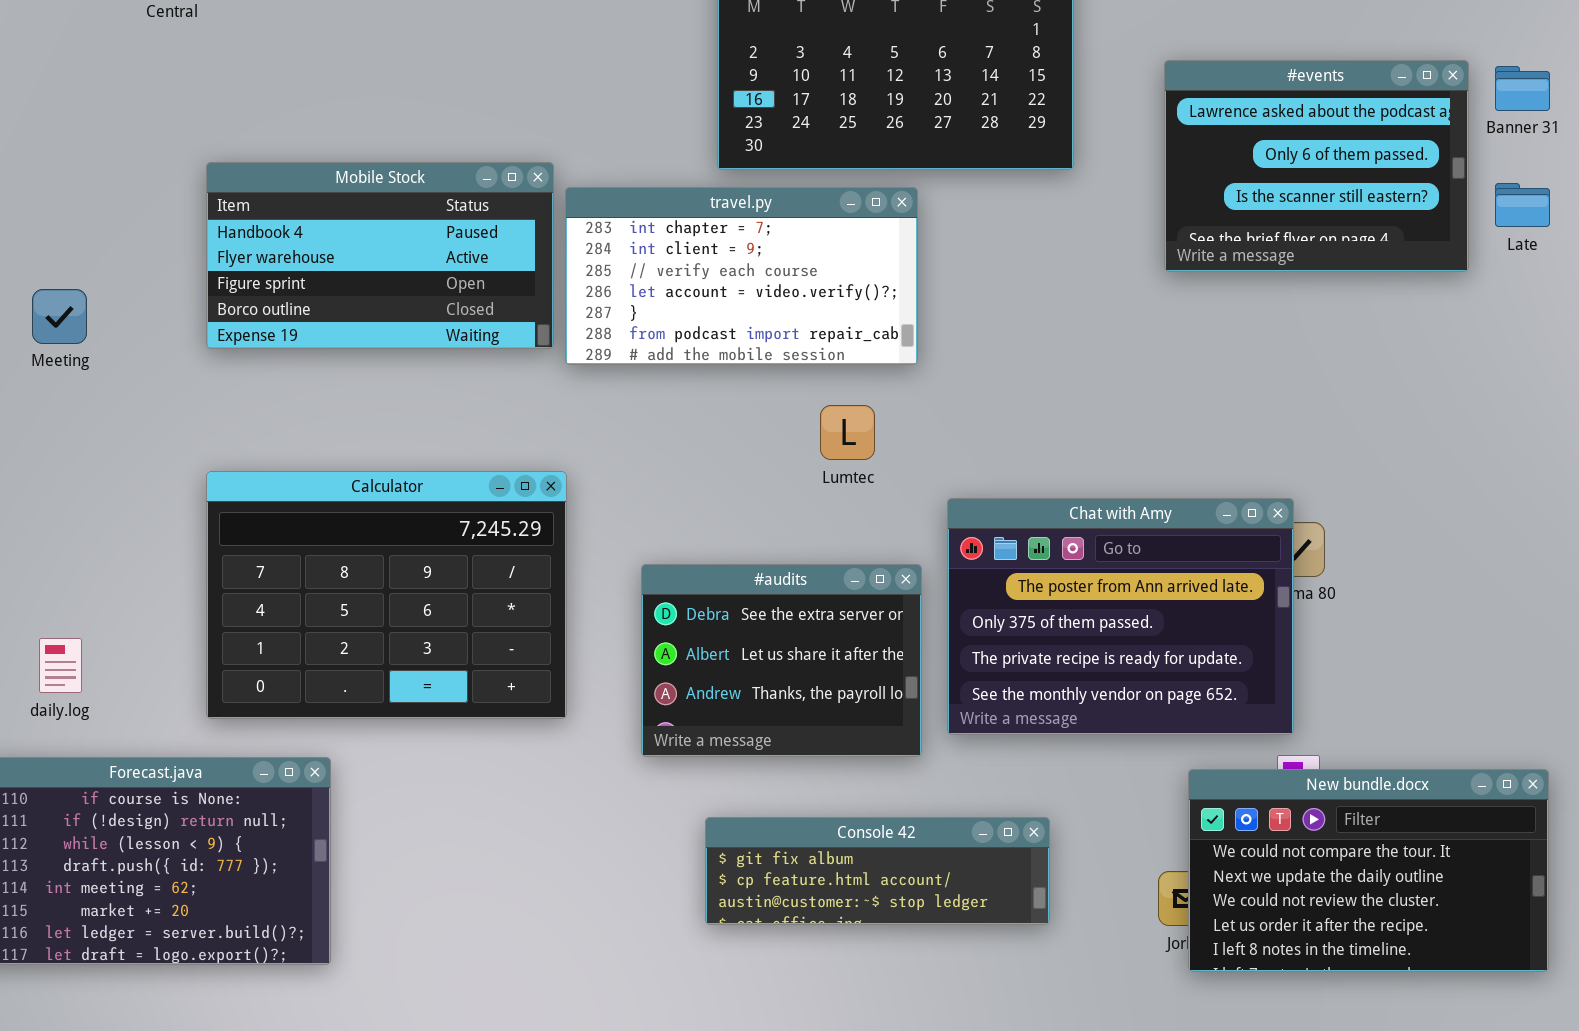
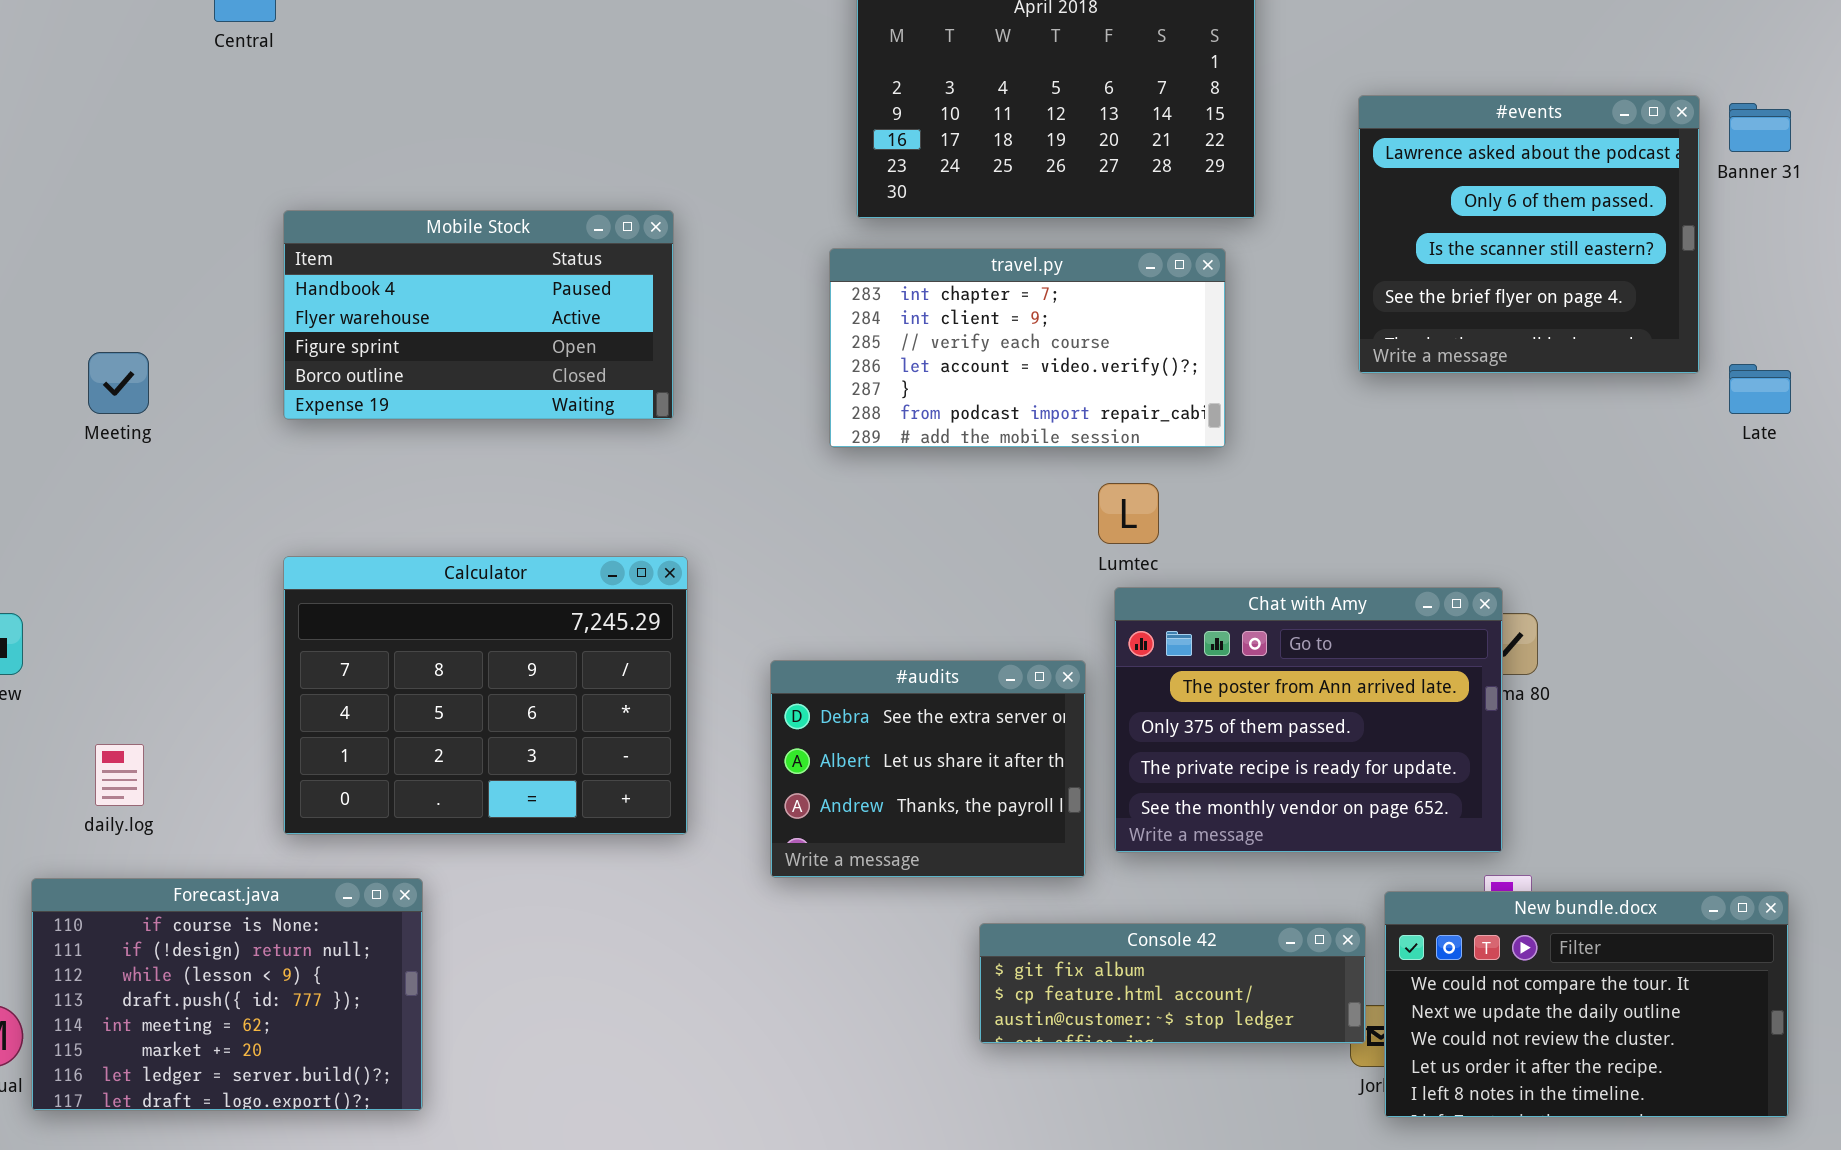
#events: [1164,60,1469,272] -> [1358,95,1700,374], resized
Late: [1495,183,1550,227] -> [1729,364,1791,414], moved
travel.py: [565,187,918,365] -> [829,248,1226,448], moved
Lumtec: [820,405,875,460] -> [1098,483,1159,544], moved
Console 42: [705,817,1050,925] -> [979,923,1366,1044], moved

